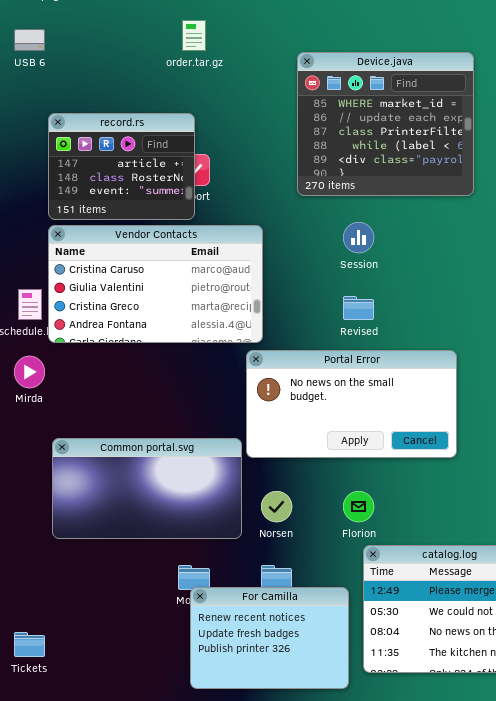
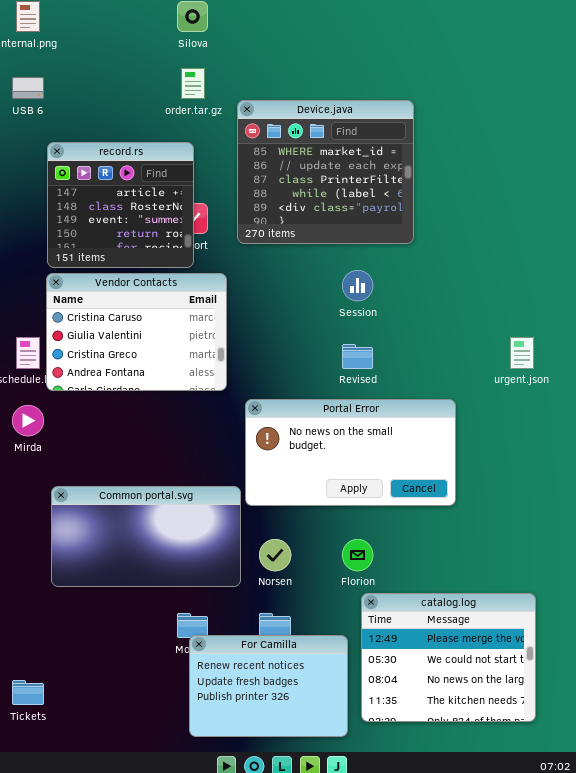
Device.java: [297,52,474,196] -> [237,100,414,244], moved
record.rs: [48,113,195,220] -> [47,142,194,268], resized
Vendor Contacts: [48,225,263,343] -> [46,273,227,391], resized

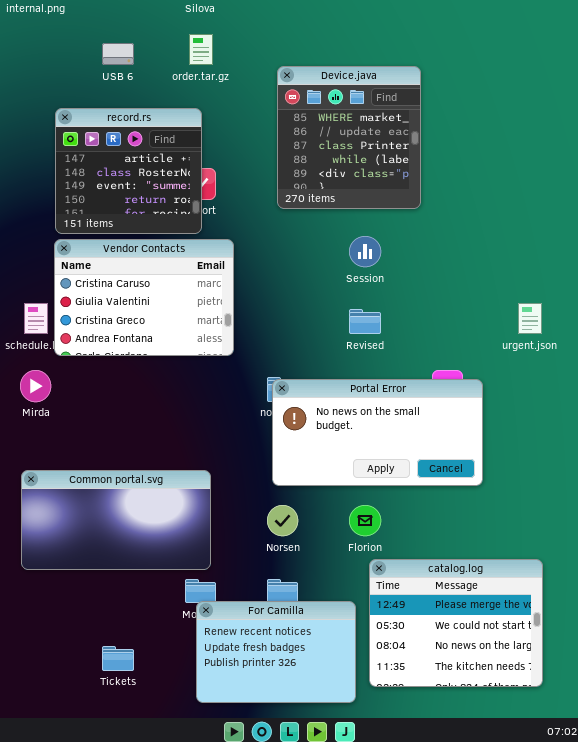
USB 6: [12,77,44,99] -> [102,43,134,65], moved
Device.java: [237,100,414,244] -> [277,66,421,209], resized
Portal Error: [245,399,456,506] -> [272,379,483,486], moved
Common portal.svg: [51,486,241,587] -> [21,470,211,570], moved
Tickets: [12,680,44,705] -> [102,646,134,671], moved

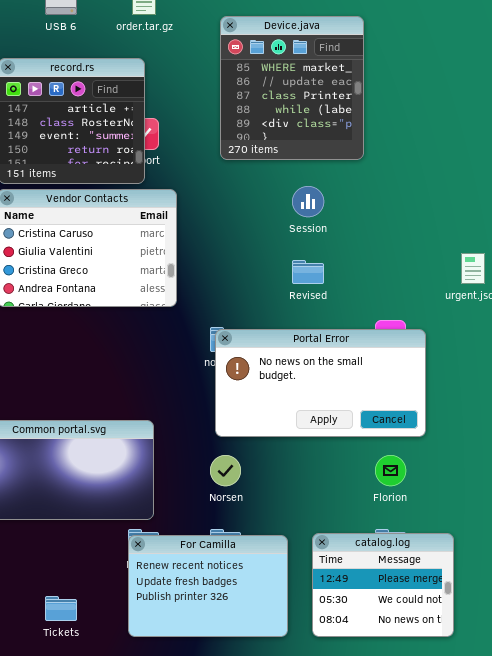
Florion: [349,505,381,536] -> [375,455,406,486], moved
catalog.log: [369,559,543,687] -> [312,533,454,637], resized
For Camilla: [196,601,356,703] -> [128,535,288,637], moved

